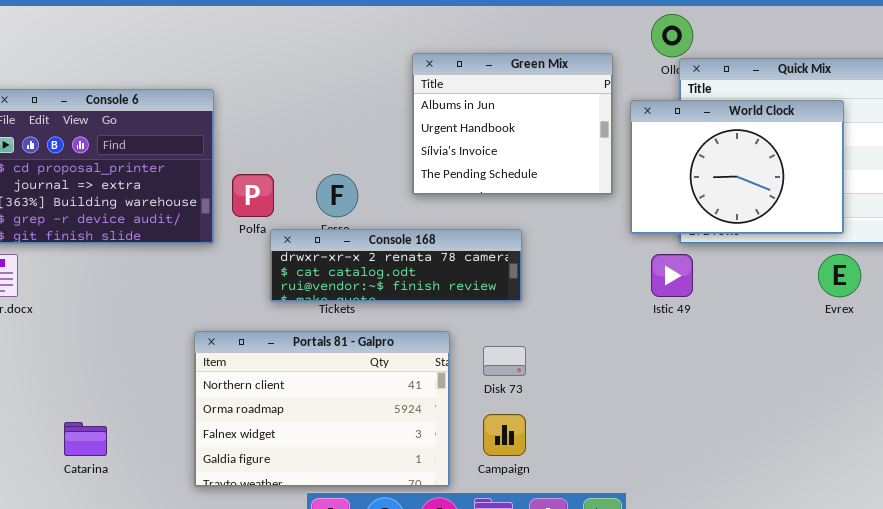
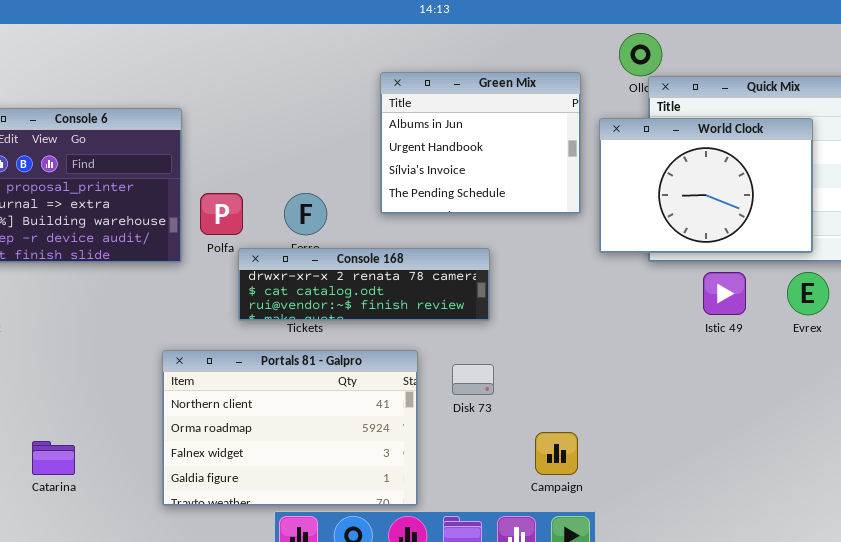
Istic 49: [651,254,693,297] -> [703,272,746,315], moved
Campaign: [483,414,526,456] -> [535,432,578,475], moved

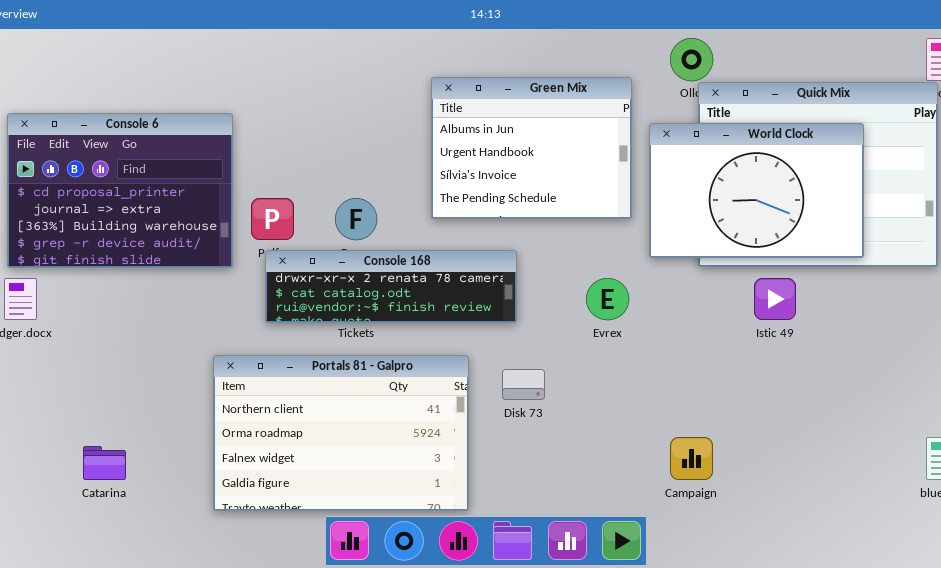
Console 168: [238,248,490,321] -> [265,250,517,323], moved
Evrex: [787,272,829,315] -> [586,278,629,320], moved
Campaign: [535,432,578,475] -> [670,437,713,480], moved

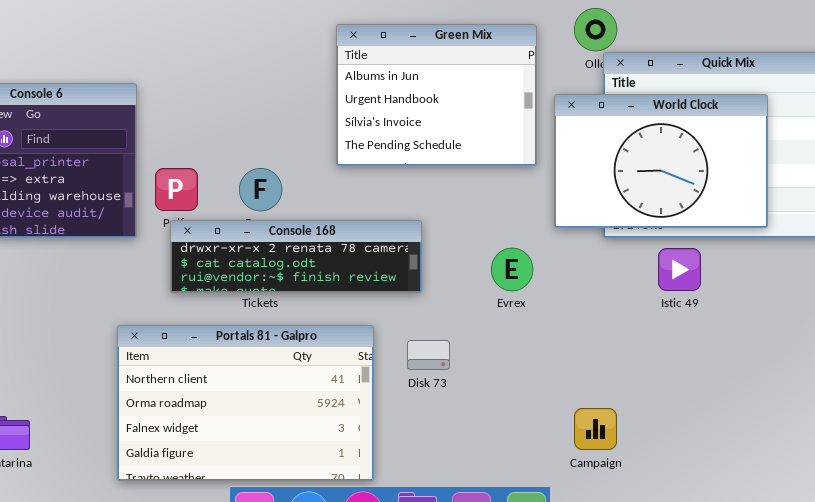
Green Mix: [431,77,632,219] -> [336,24,537,166], moved

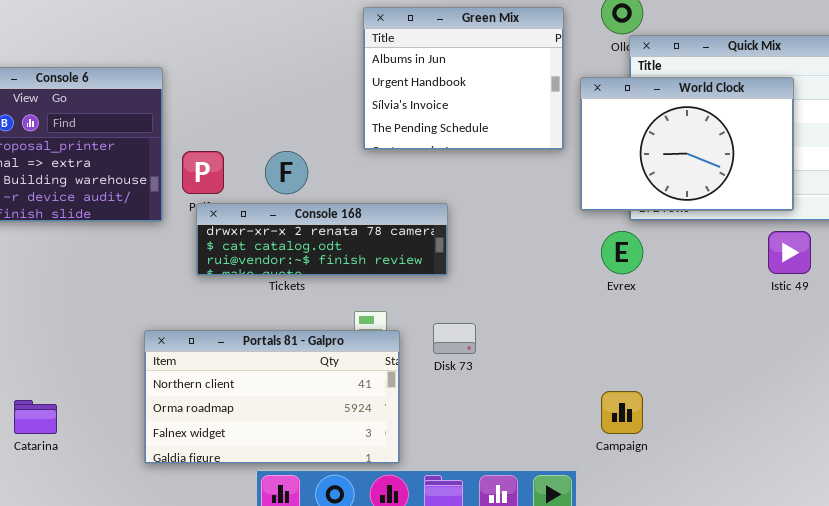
Evrex: [491,248,533,291] -> [601,231,643,274], moved
Istic 49: [658,248,701,291] -> [768,231,811,274], moved
Portals 81 - Galpro: [117,325,374,481] -> [144,330,400,464], resized

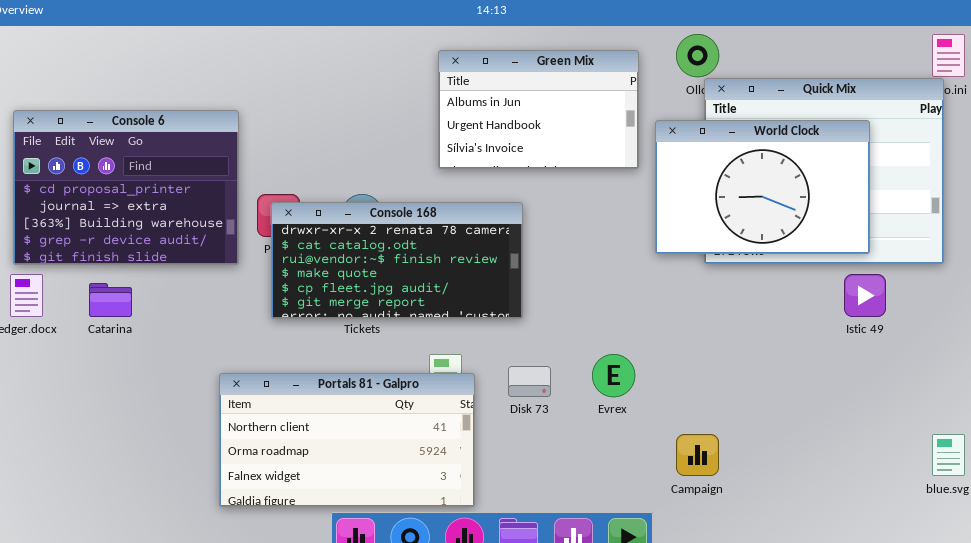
Green Mix: [363,7,564,150] -> [438,50,639,169], resized
Console 168: [196,203,448,276] -> [271,202,523,319], resized
Evrex: [601,231,643,274] -> [592,354,635,397], moved
Catarina: [14,400,57,434] -> [89,283,132,317], moved

